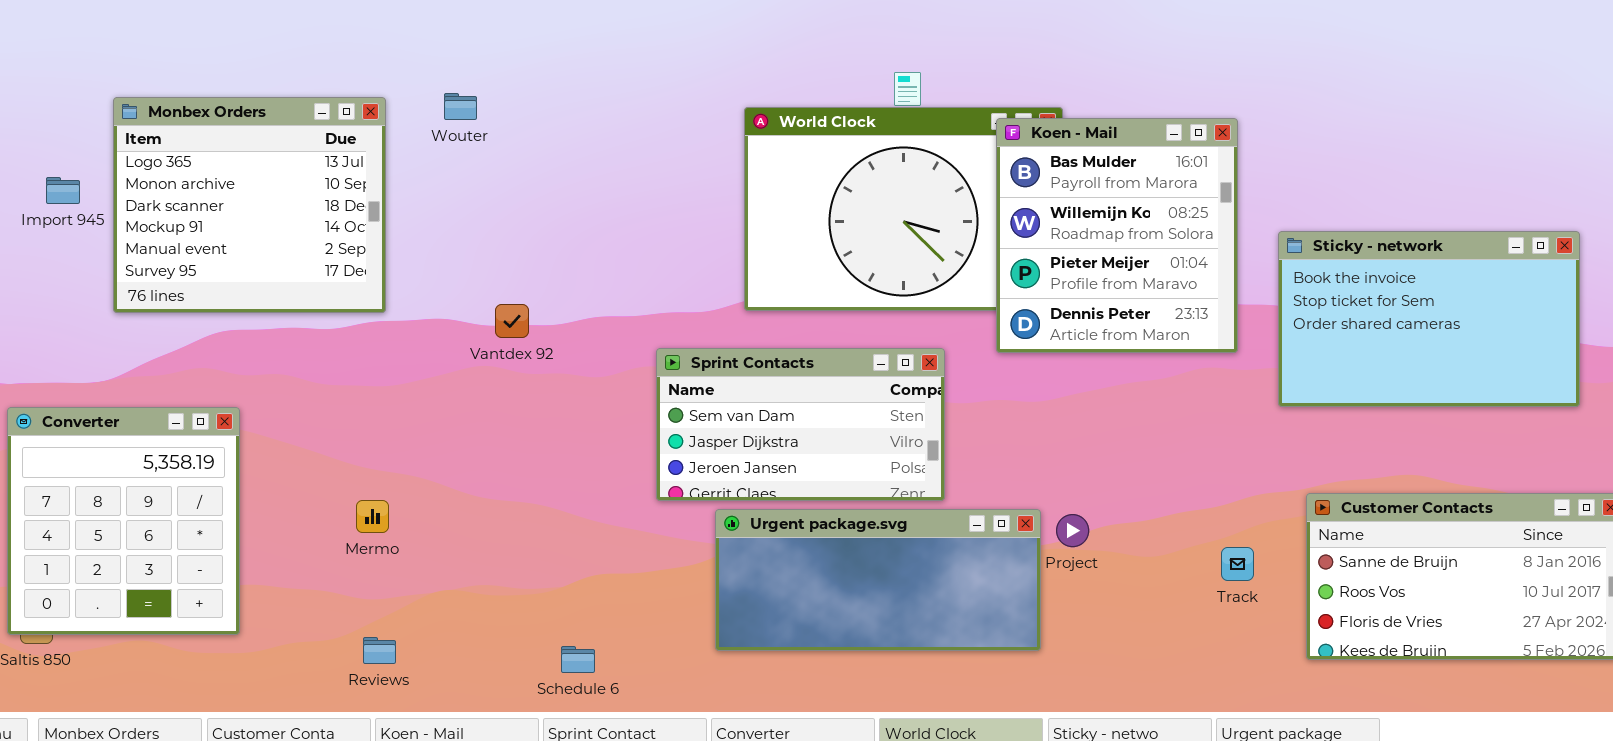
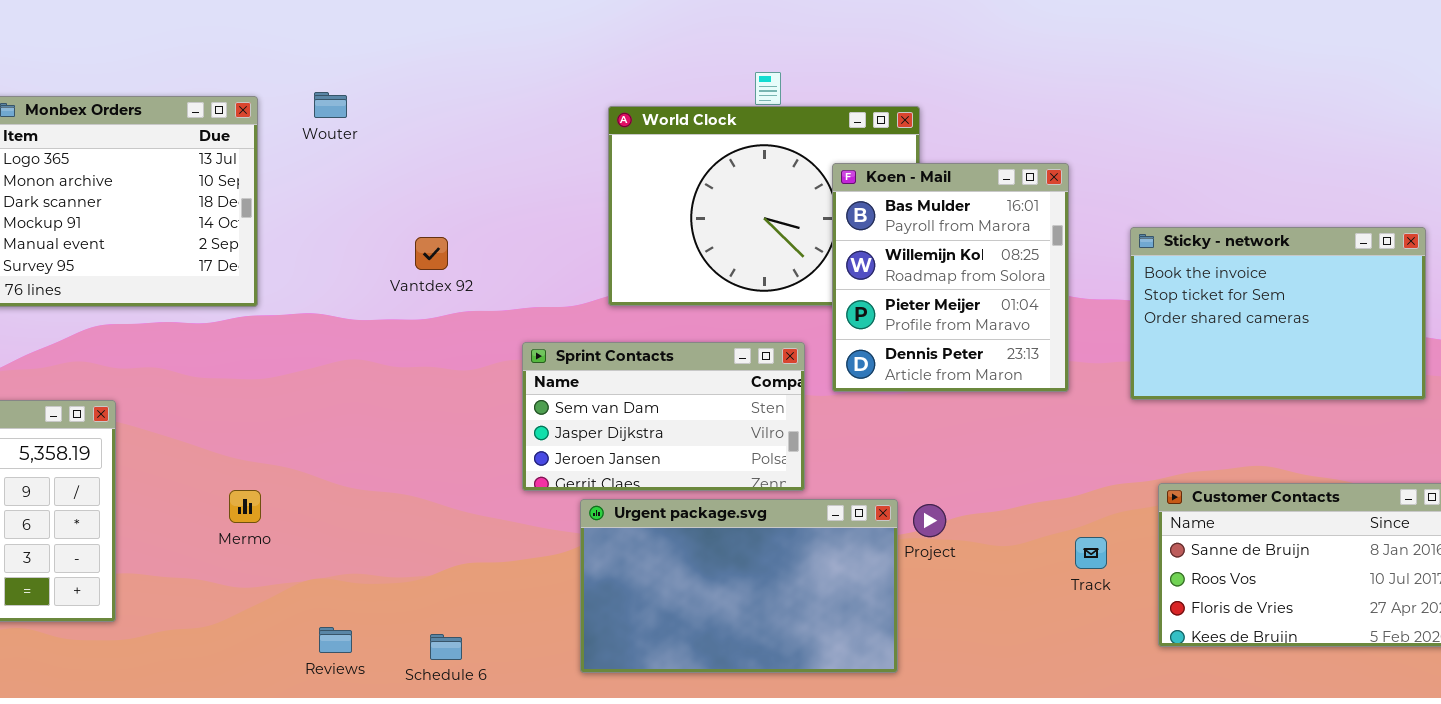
Koen - Mail: [996,118,1238,353] -> [832,163,1069,392], moved
Vantdex 92: [495,304,529,338] -> [415,237,448,270], moved
Urgent package.svg: [715,509,1041,651] -> [580,499,898,673], resized
Reviews: [363,637,396,664] -> [319,627,352,653], moved

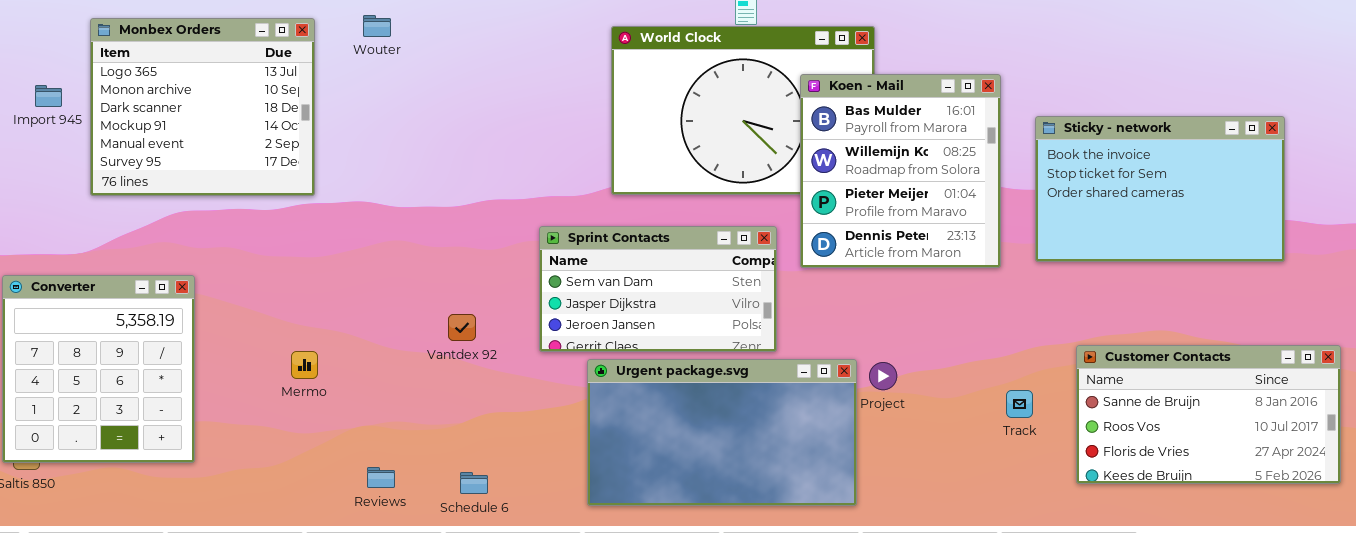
Sticky - network: [1130,227,1426,400] -> [1035,116,1285,262], moved
Vantdex 92: [415,237,448,270] -> [448,314,476,341], moved

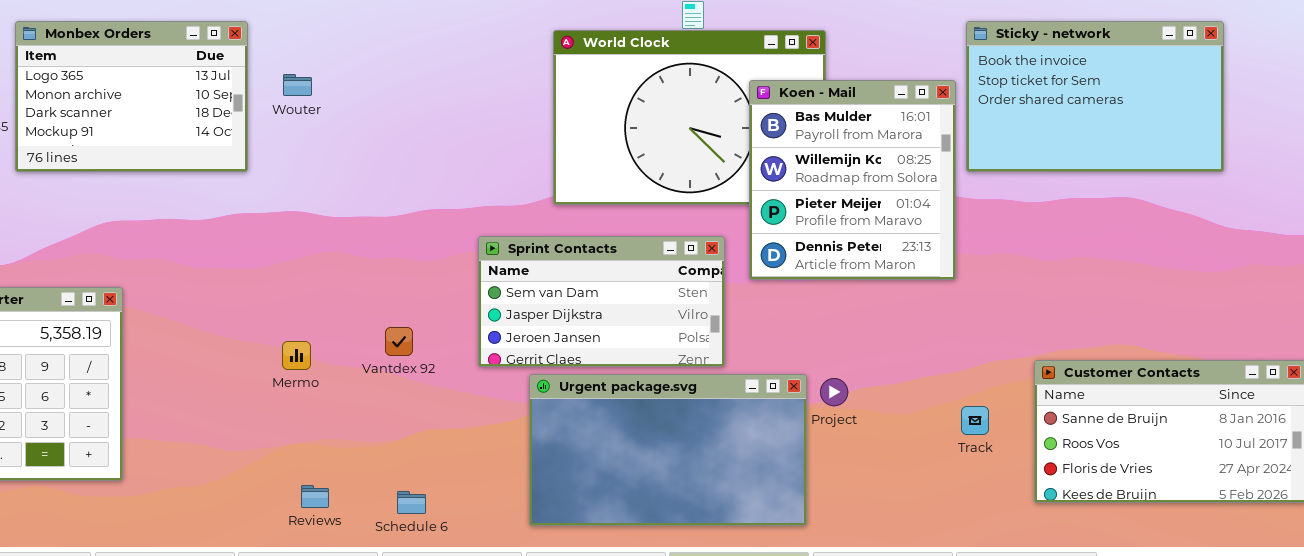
Wouter: [363,15,391,37] -> [283,74,312,96], moved
Monbex Orders: [90,18,315,196] -> [15,21,248,172], resized
Sticky - network: [1035,116,1285,262] -> [966,21,1224,172], moved
Mermo: [291,351,318,379] -> [282,341,311,370], moved

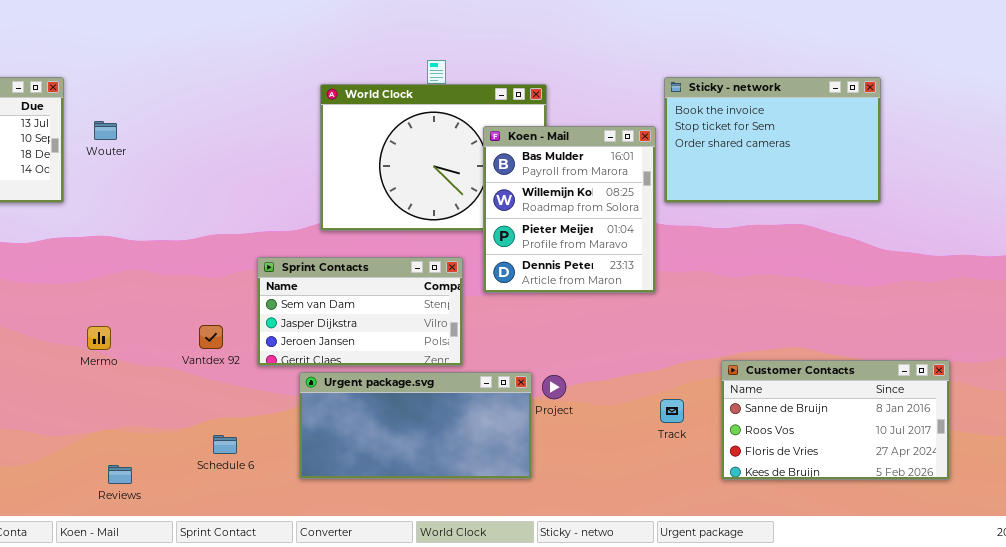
Vantdex 92: [385,327,413,356] -> [199,325,223,349], moved
Mermo: [282,341,311,370] -> [87,326,111,350], moved
Urgent package.svg: [529,374,807,526] -> [299,372,532,479], resized
Schedule 6: [397,491,426,514] -> [213,435,237,454], moved

